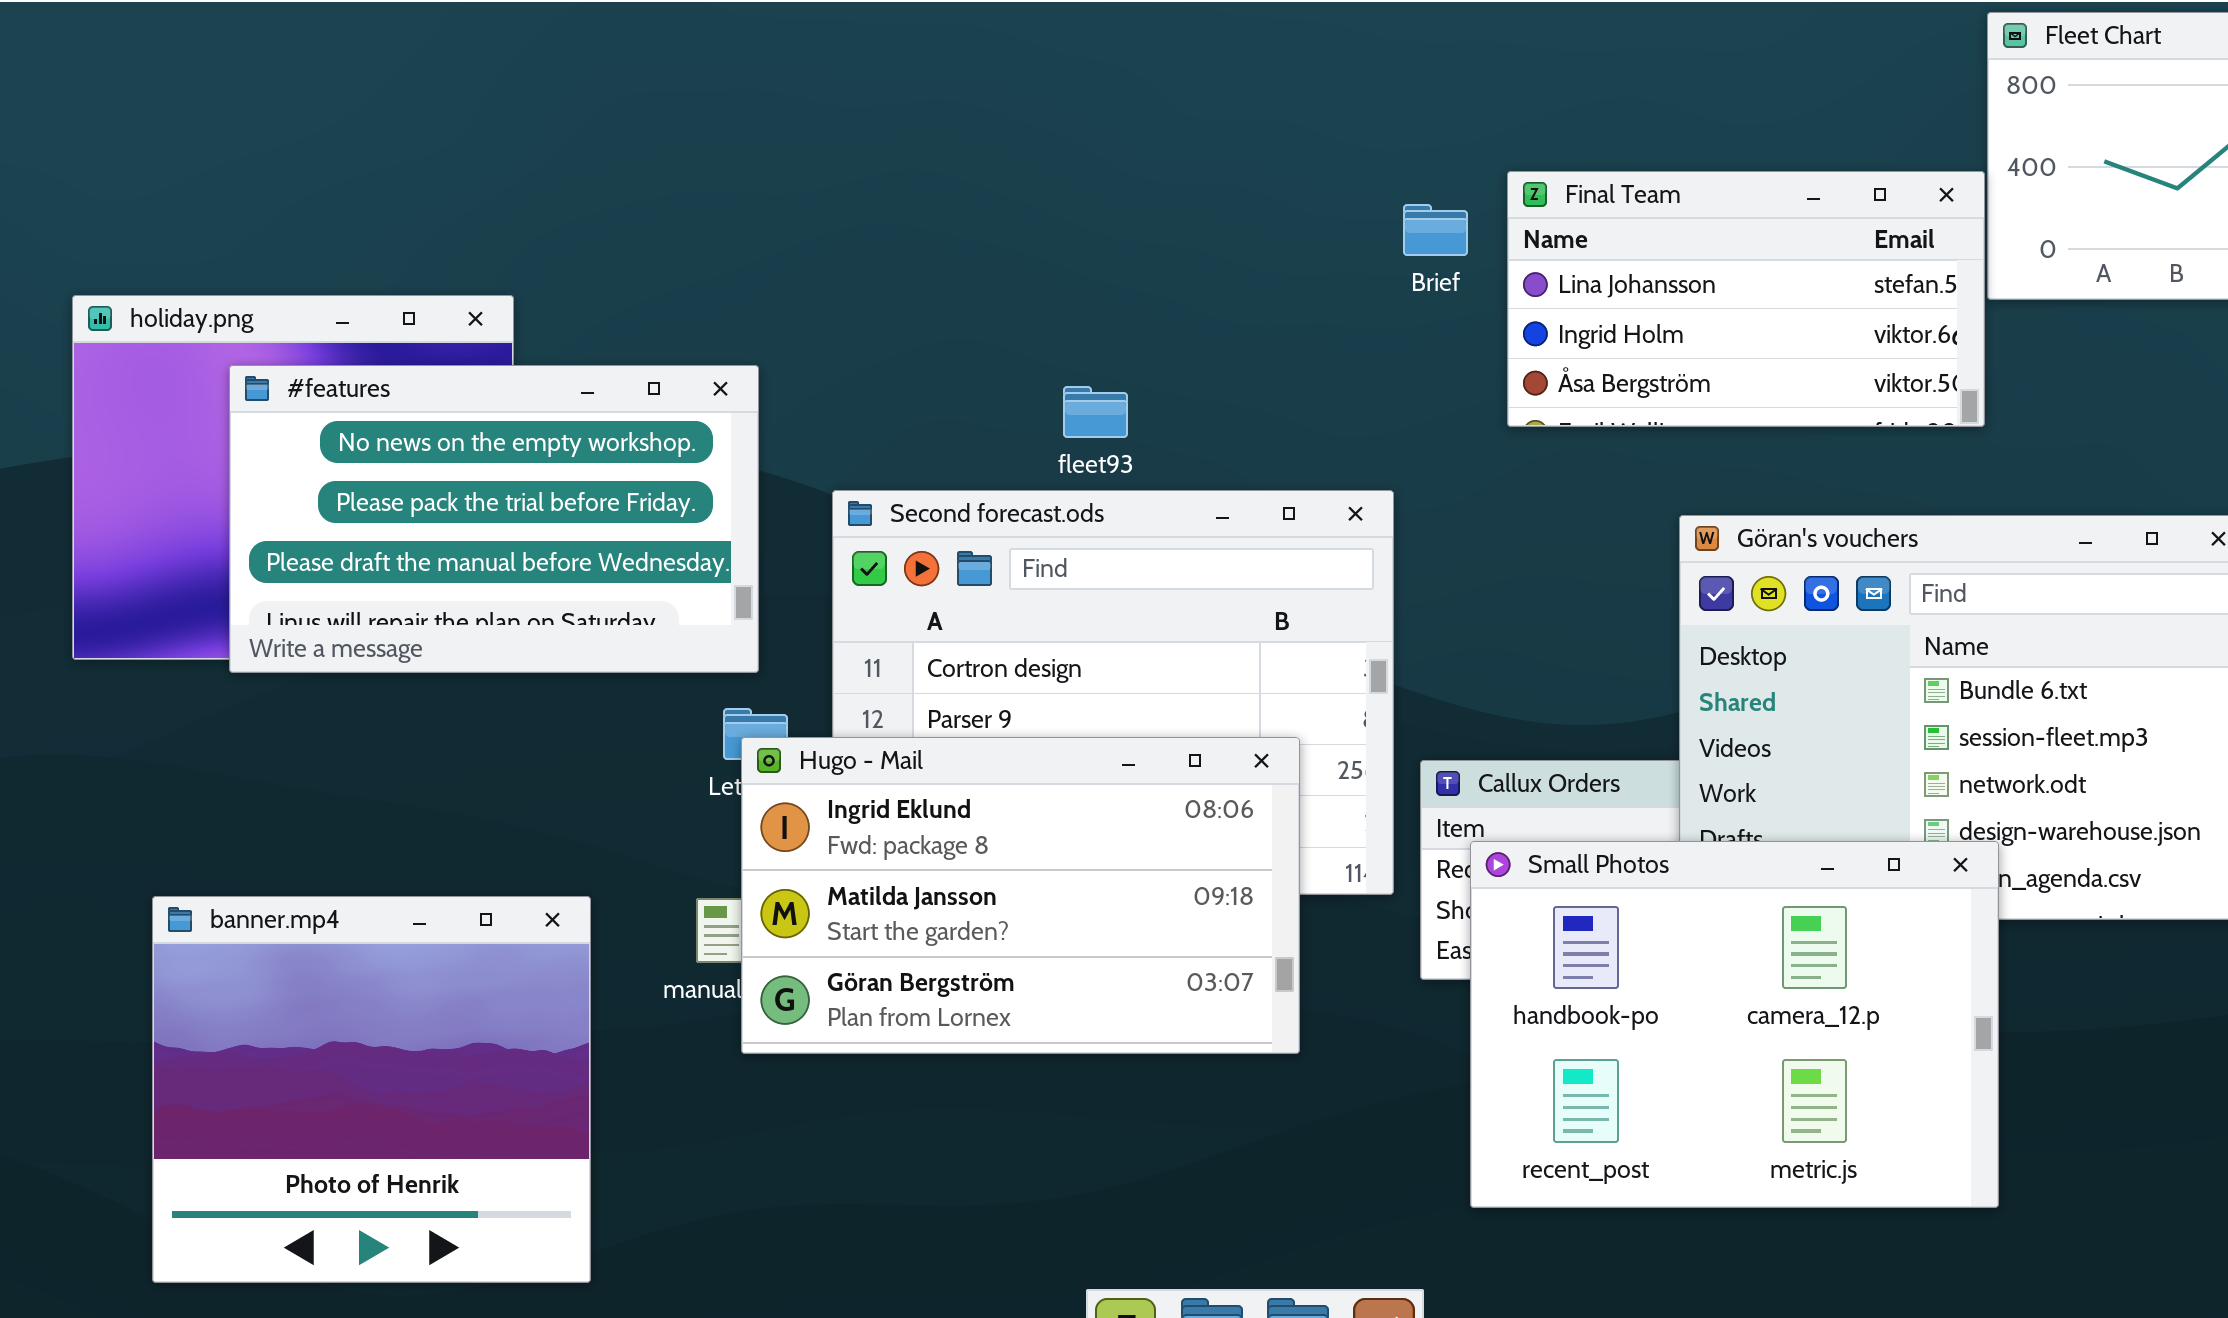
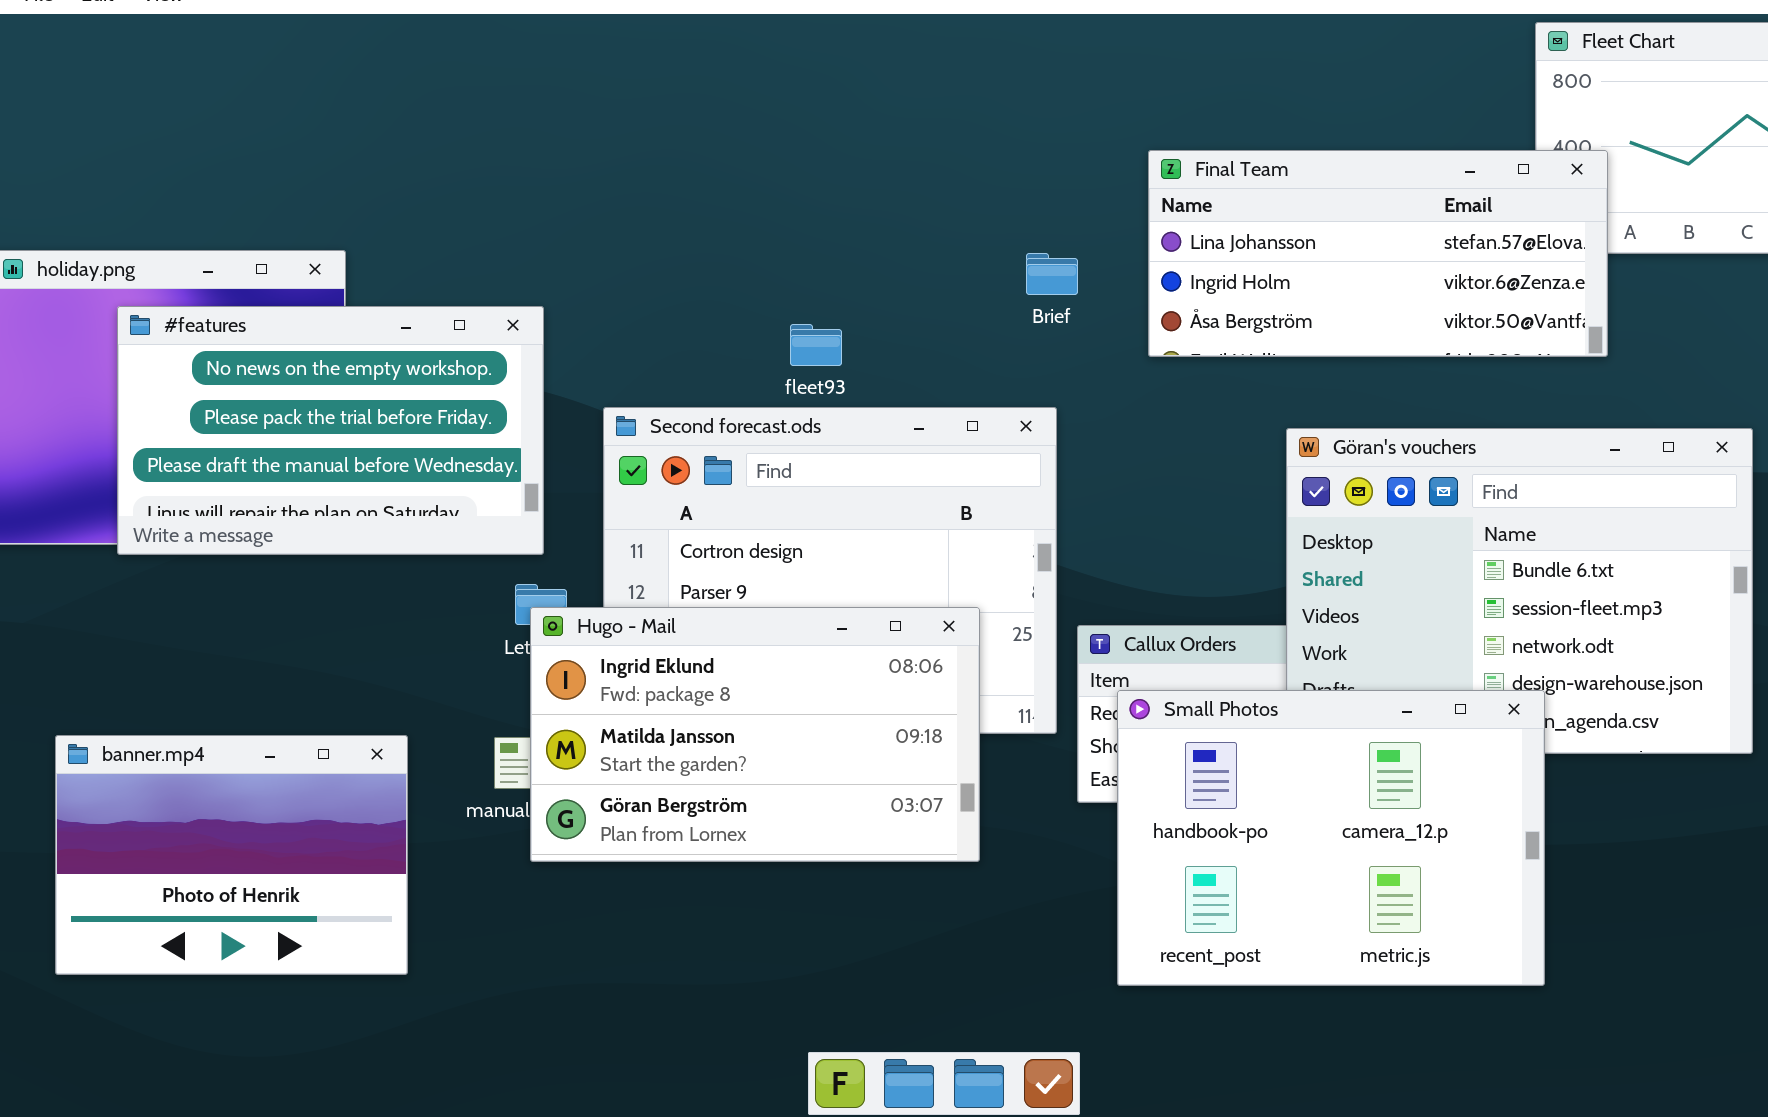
Final Team: [1507,171,1985,427] -> [1148,150,1608,357], resized
Brief: [1403,204,1468,256] -> [1026,253,1078,295], moved
banner.mp4: [152,896,591,1283] -> [55,735,408,975], resized

